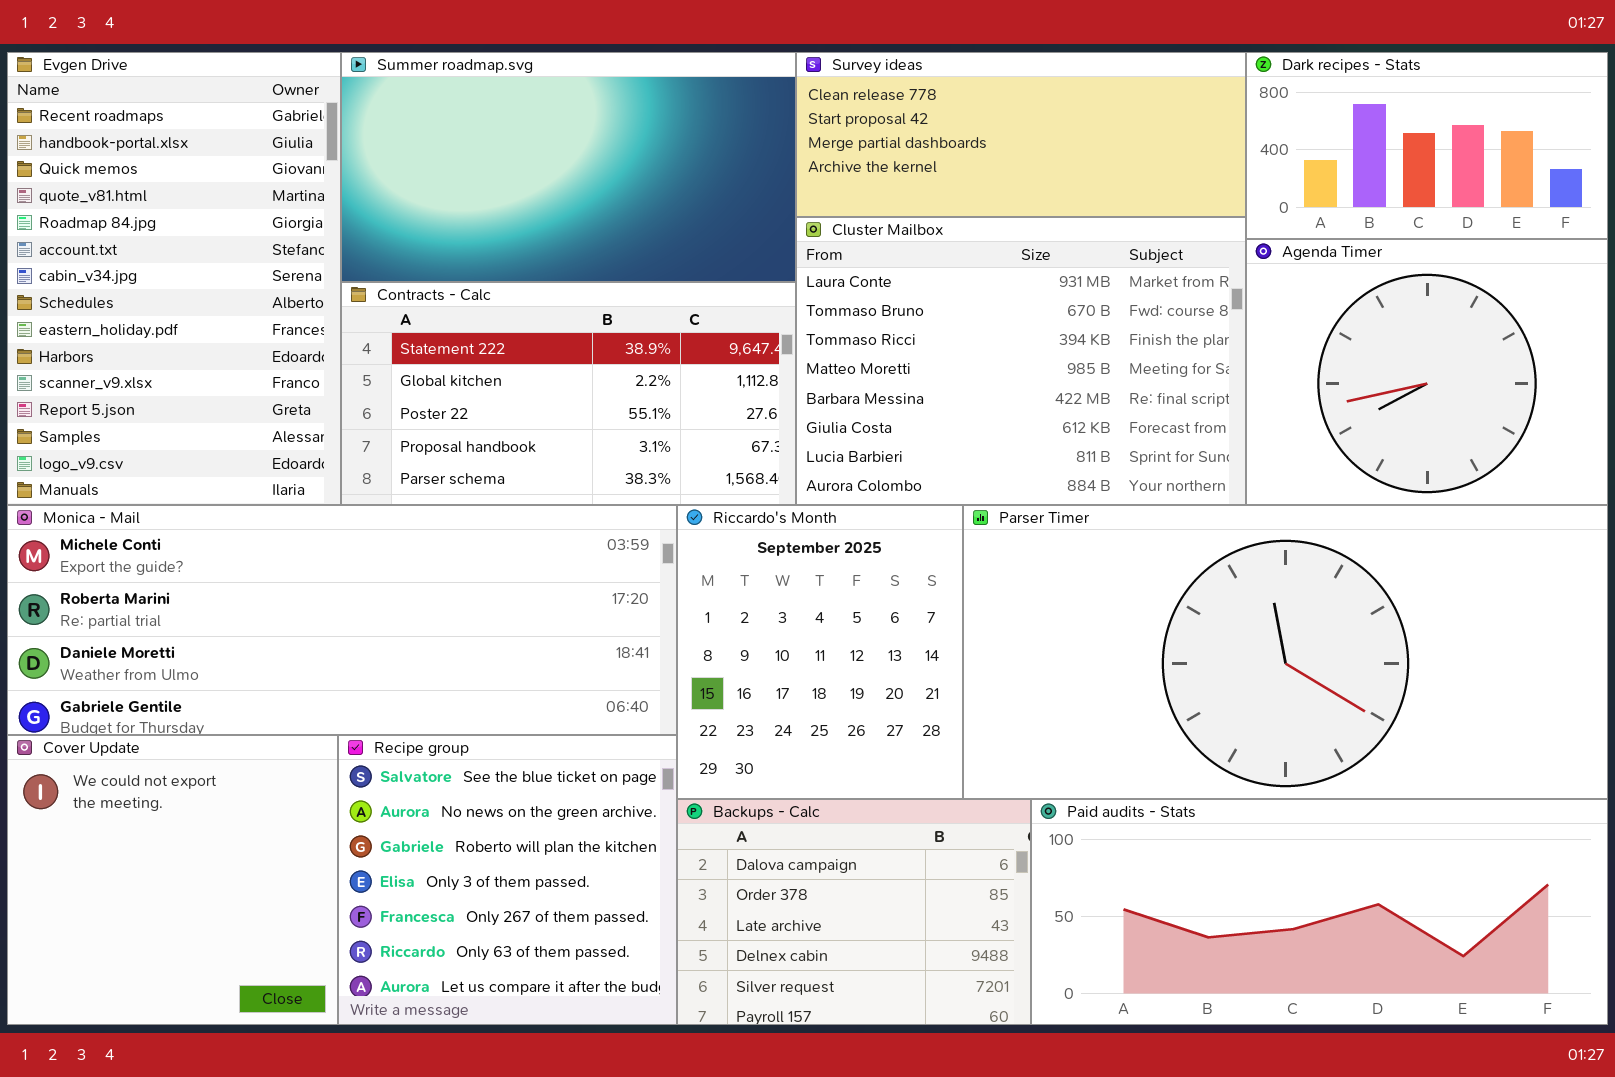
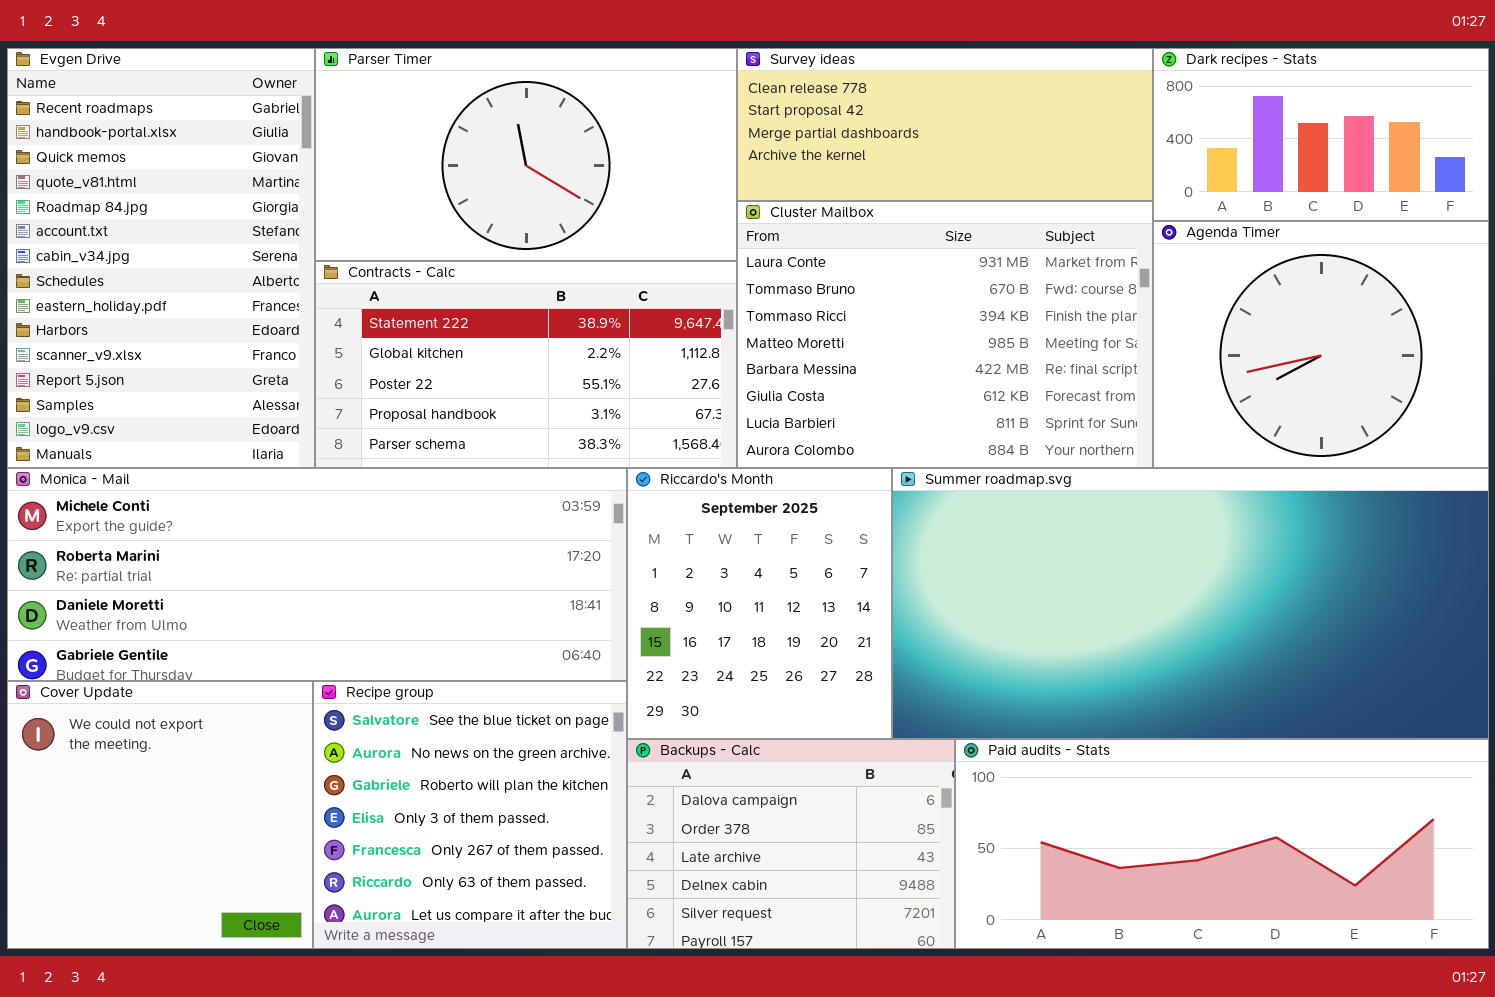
Summer roadmap.svg: [341,52,796,282] -> [892,468,1489,739], moved, resized
Parser Timer: [963,505,1608,799] -> [315,48,737,261], moved, resized

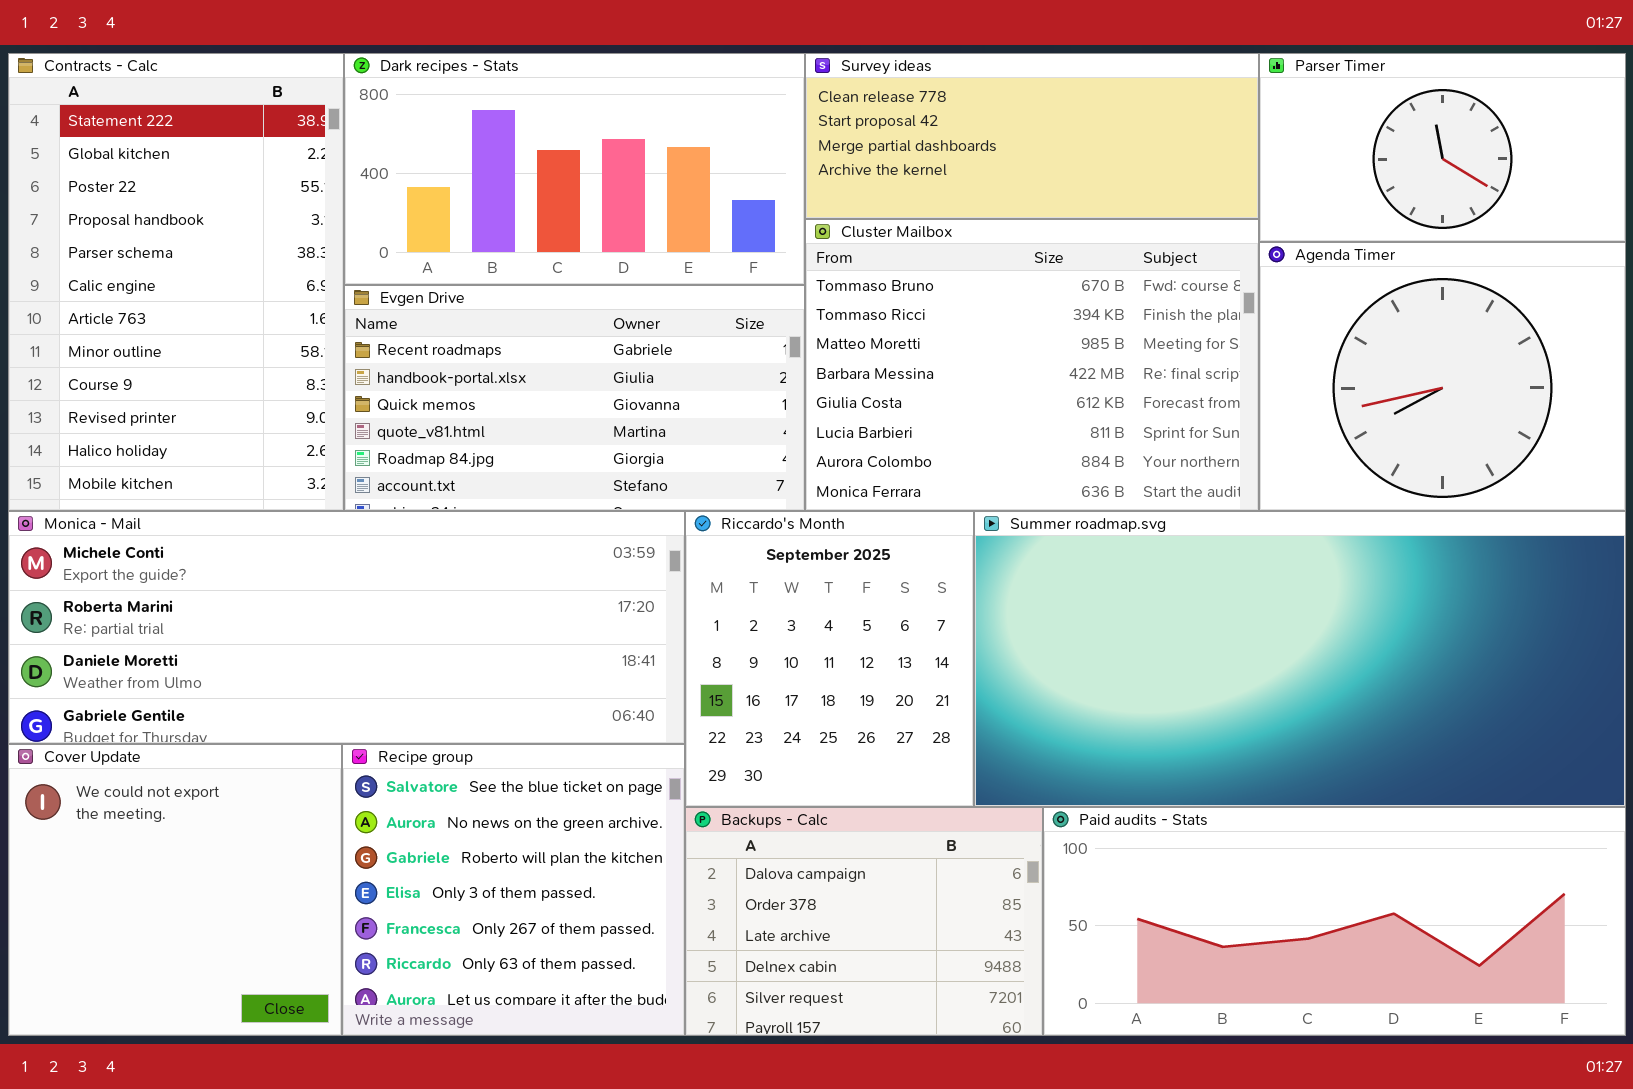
Evgen Drive: [7,48,315,468] -> [344,285,805,511], moved, resized
Parser Timer: [315,48,737,261] -> [1259,53,1626,242], moved, resized
Dark recipes - Stats: [1153,48,1489,221] -> [344,53,805,285], moved, resized
Cluster Mailbox: [737,201,1153,468] -> [805,219,1259,511], scrolled down 1 row
Contracts - Calc: [315,261,737,468] -> [8,53,344,511], moved, resized

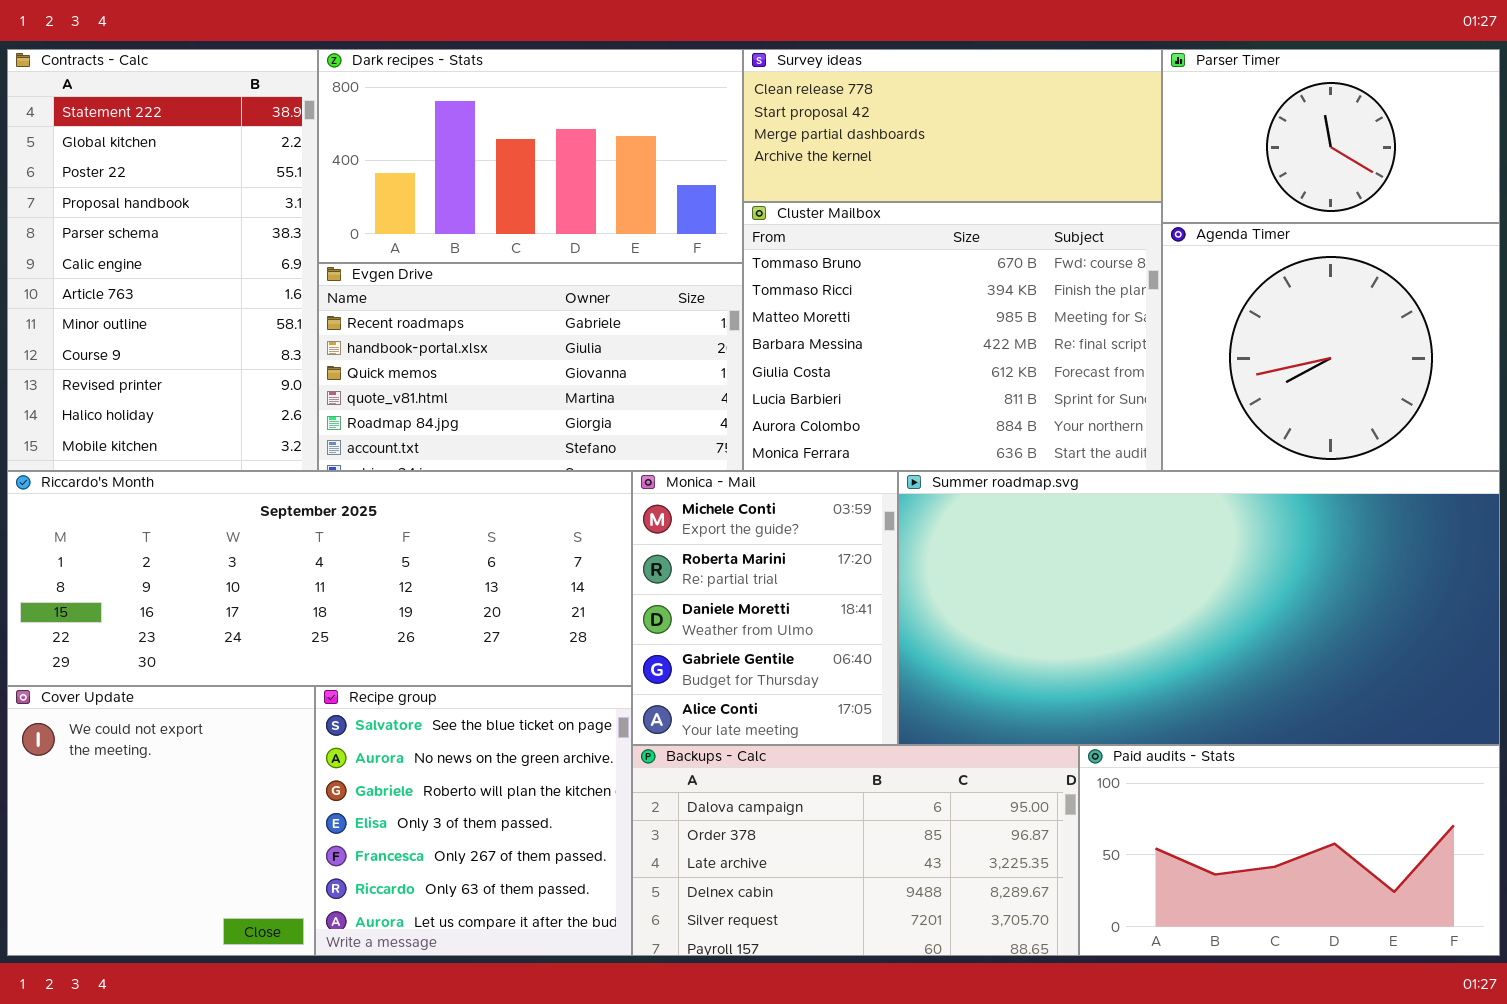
Monica - Mail: [8,511,685,744] -> [632,471,898,745], moved, resized
Riccardo's Month: [685,511,974,807] -> [7,471,632,686], moved, resized
Backups - Calc: [685,807,1043,1036] -> [632,745,1079,956], resized
Paid audits - Stats: [1043,807,1626,1036] -> [1079,745,1500,956], resized

